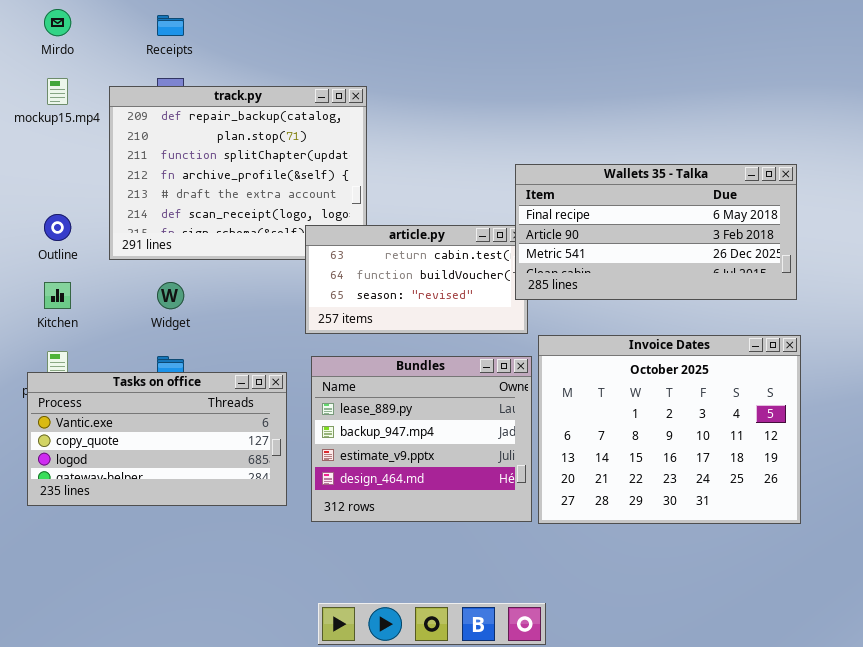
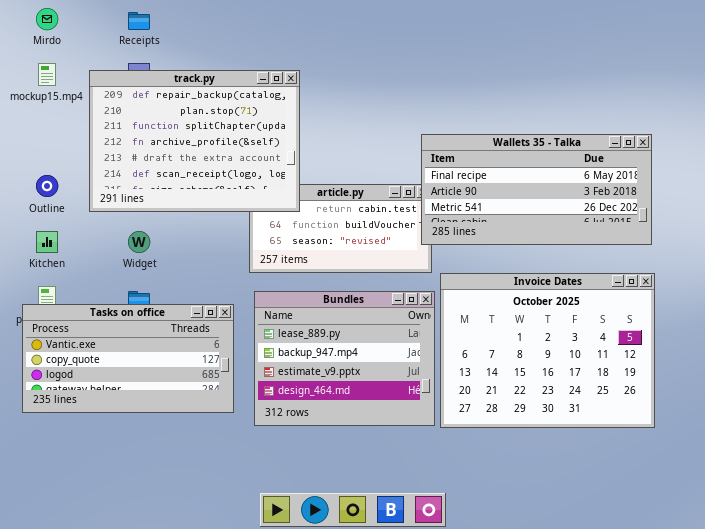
track.py: [109,86,367,260] -> [89,70,300,212], raised

